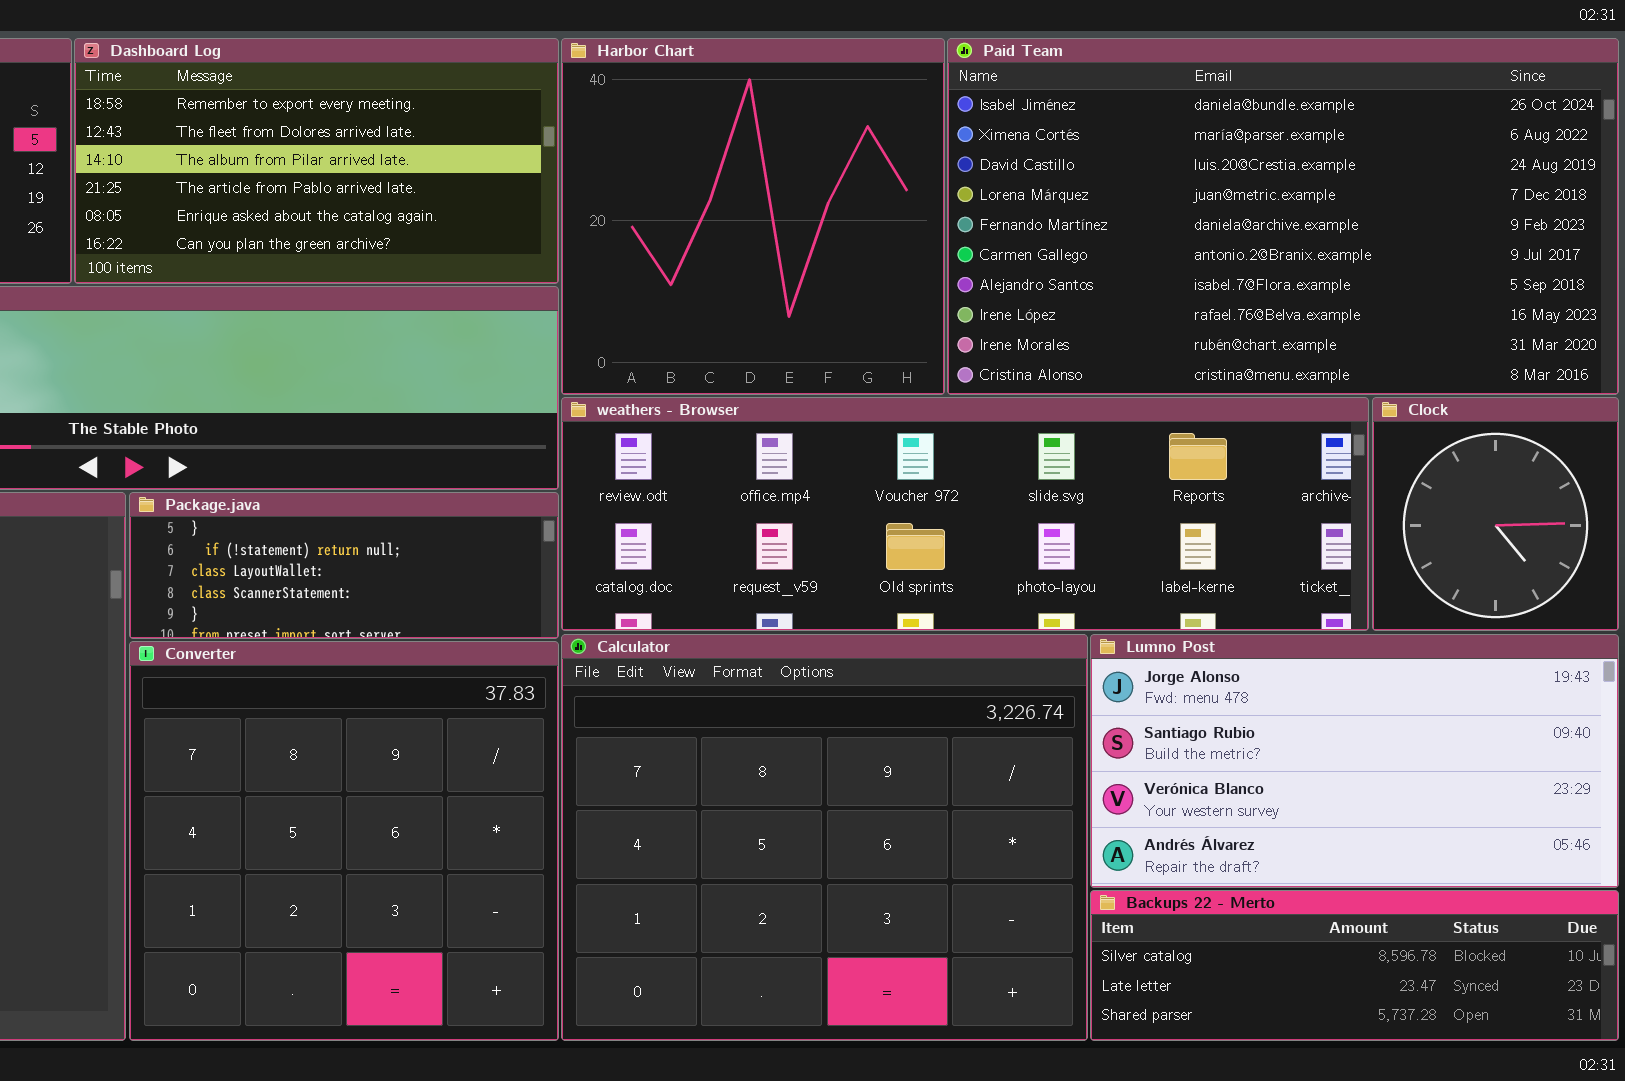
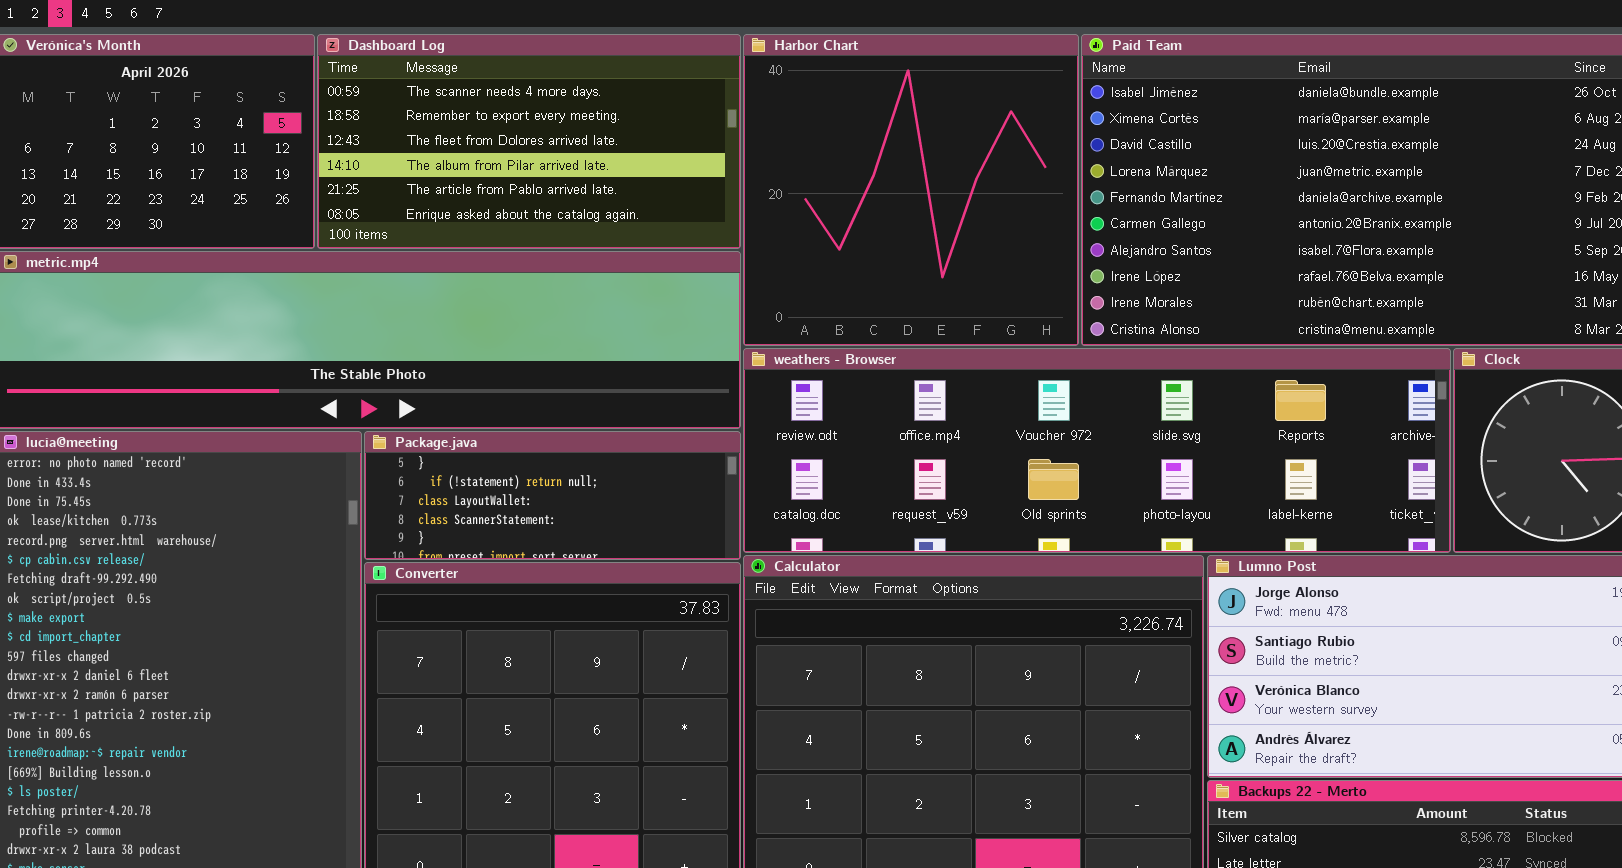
Dashboard Log: [74,38,559,284] -> [317,34,741,249], scrolled up 1 row

